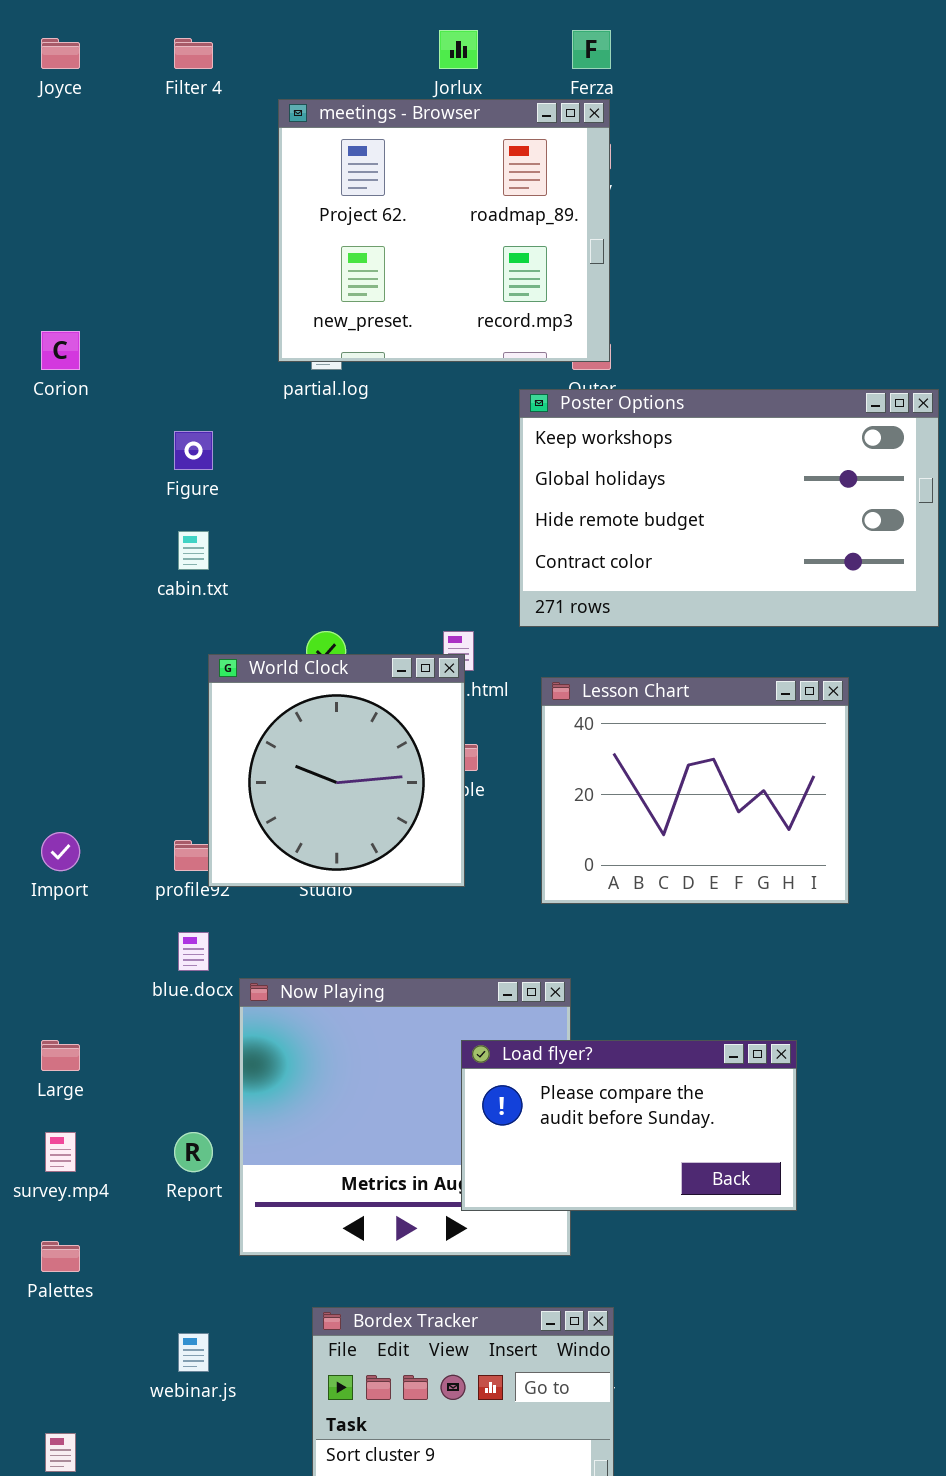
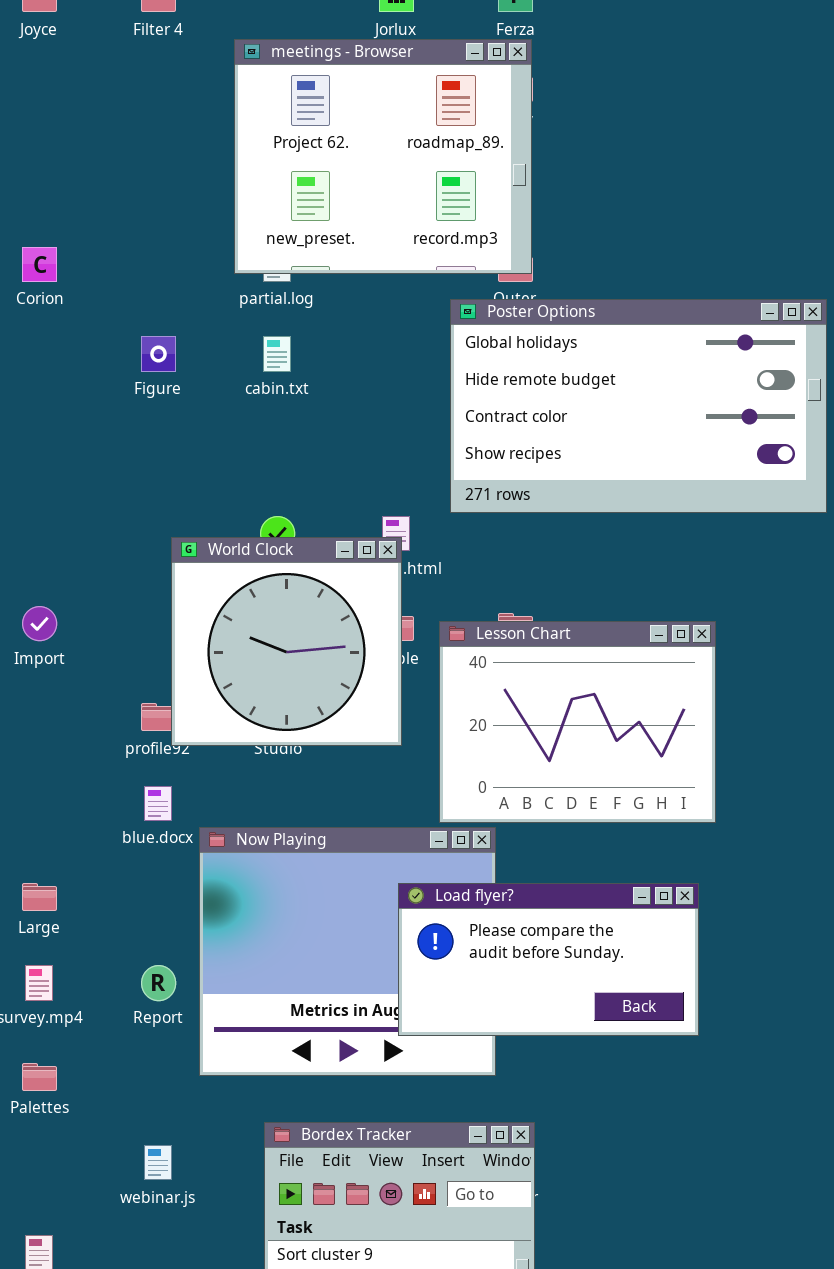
Poster Options: [519,389,939,627] -> [450,299,827,513], scrolled down 1 row
cabin.txt: [178,531,209,570] -> [263,336,291,372], moved
Lesson Chart: [541,677,849,904] -> [439,621,716,823], moved
Import: [41,832,80,871] -> [22,606,57,641], moved

